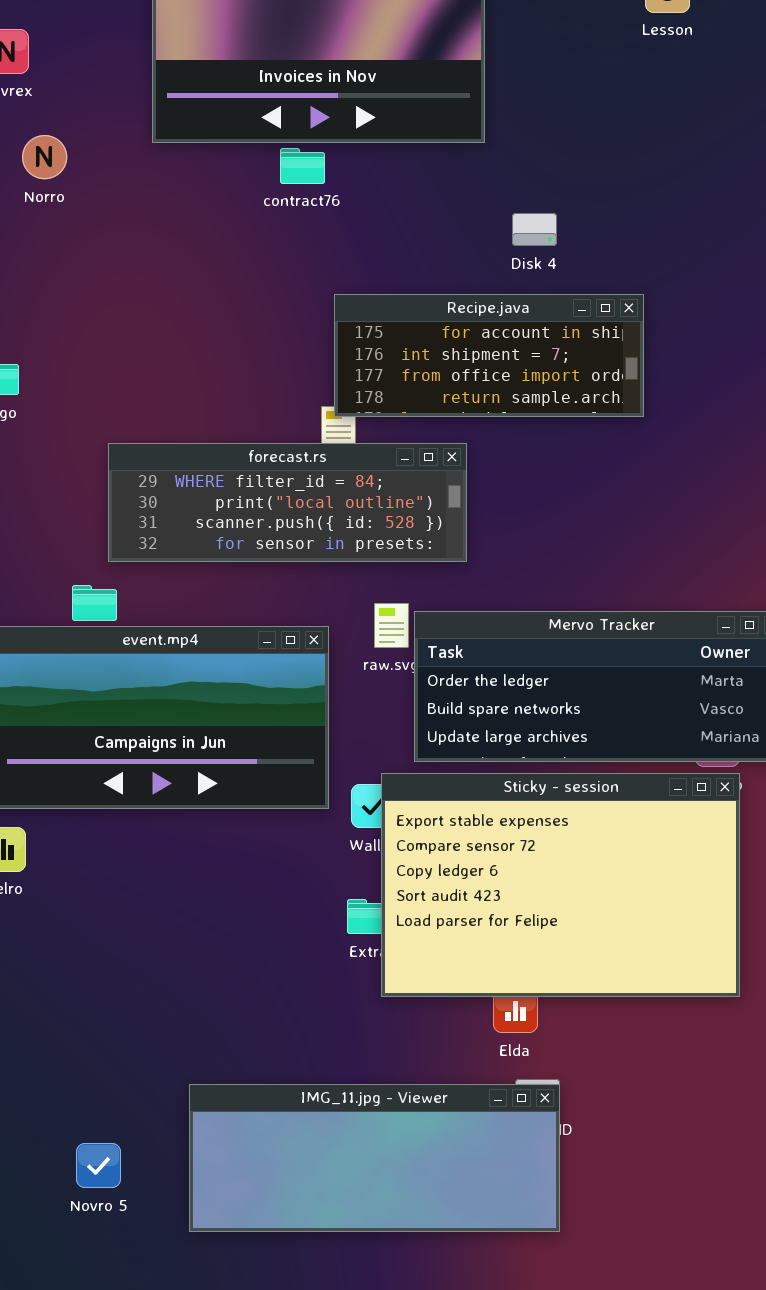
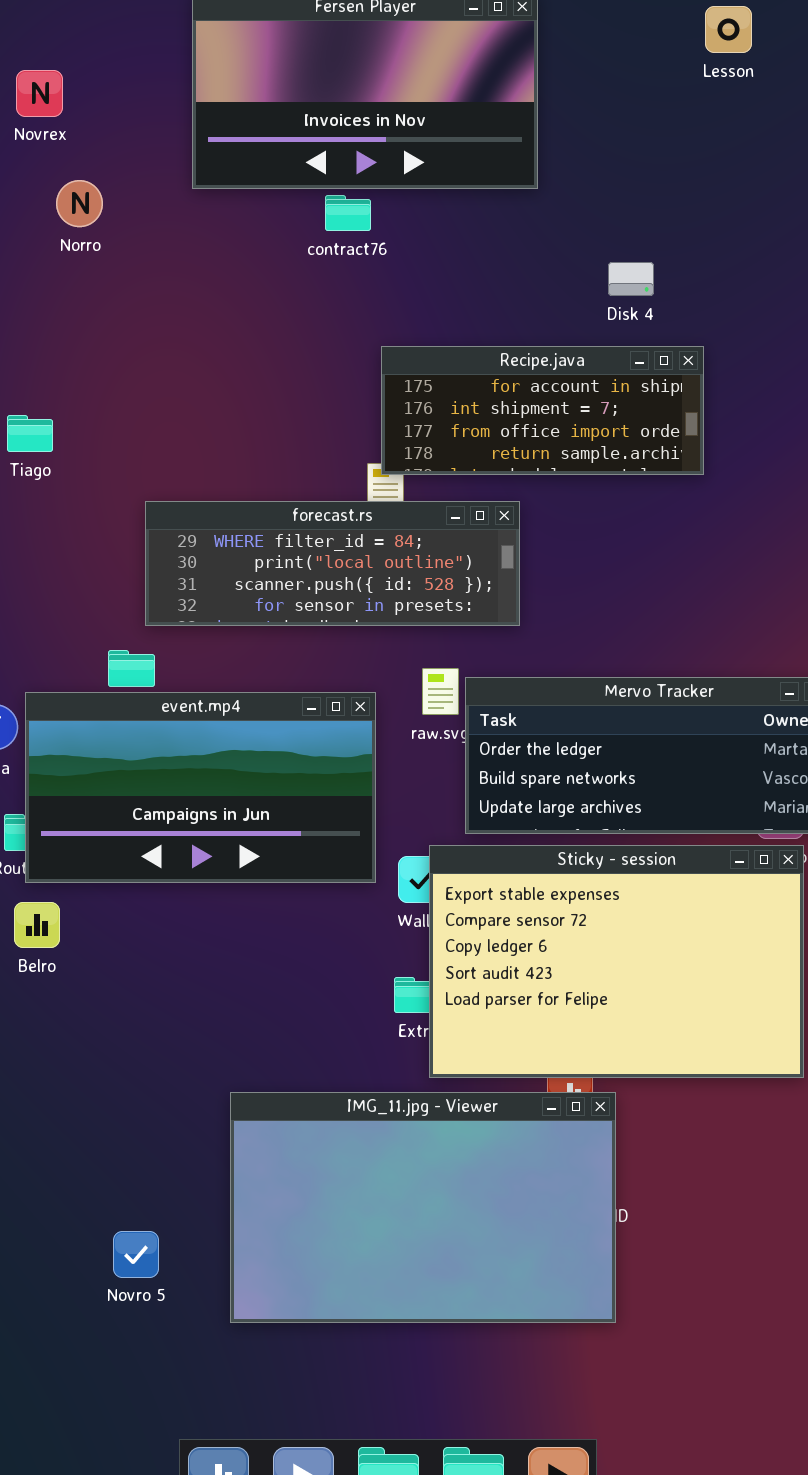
Disk 4: [512,213,557,246] -> [608,262,654,296], moved
IMG_11.jpg - Viewer: [189,1084,560,1232] -> [230,1092,616,1323], resized

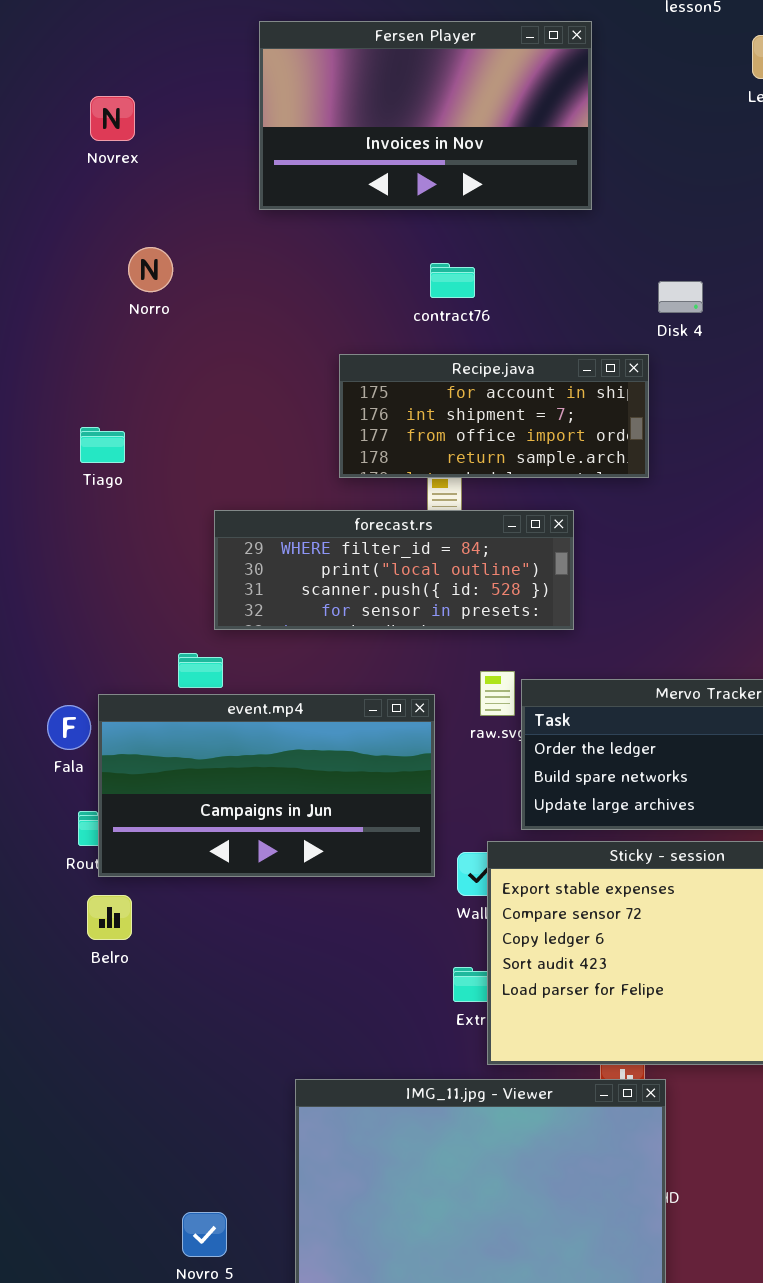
Norro: [56,180,103,227] -> [128,247,173,292], moved
contract76: [325,195,371,231] -> [430,263,475,298], moved
Recipe.java: [381,346,704,475] -> [339,354,649,478], moved

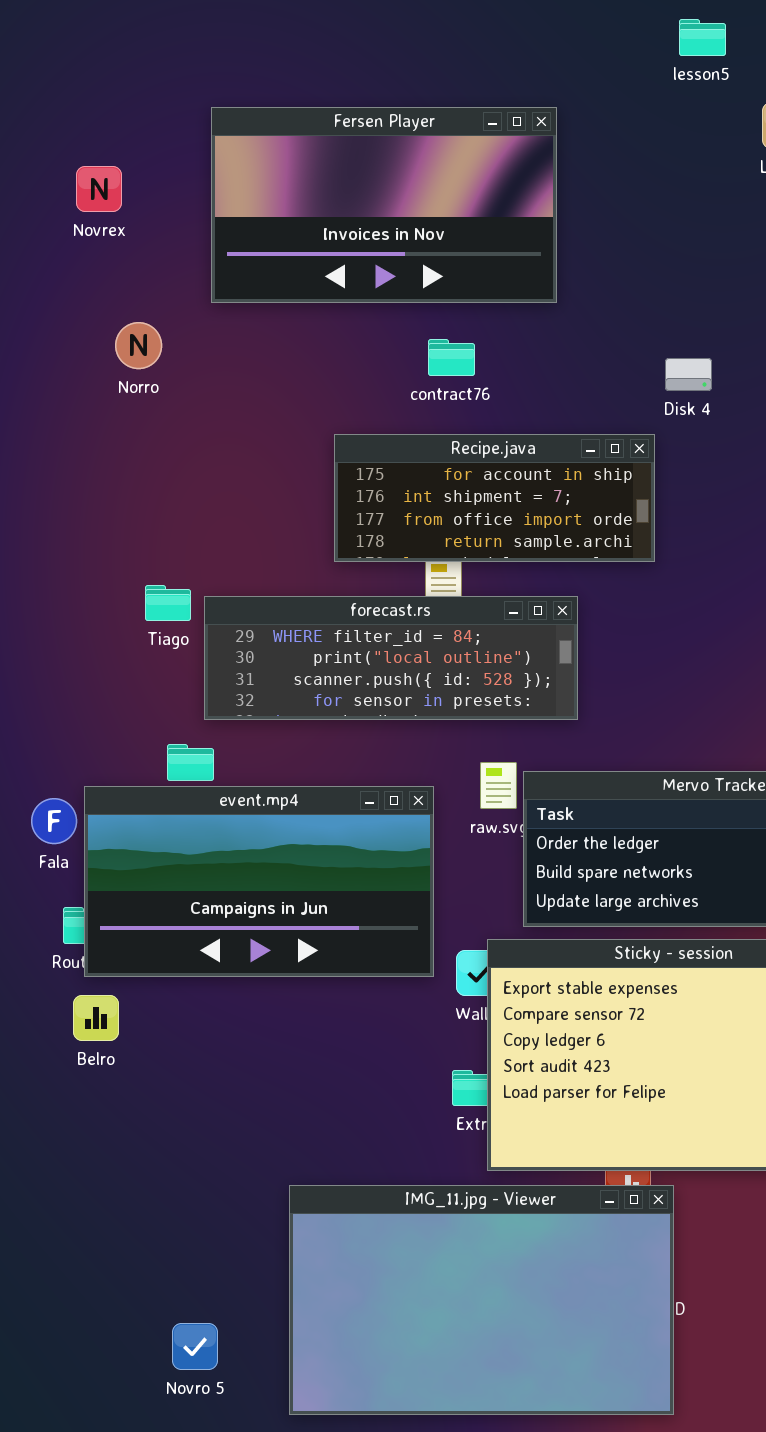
Fersen Player: [259,21,592,210] -> [211,107,557,303], moved
Tiago: [80,427,125,463] -> [145,585,191,621], moved

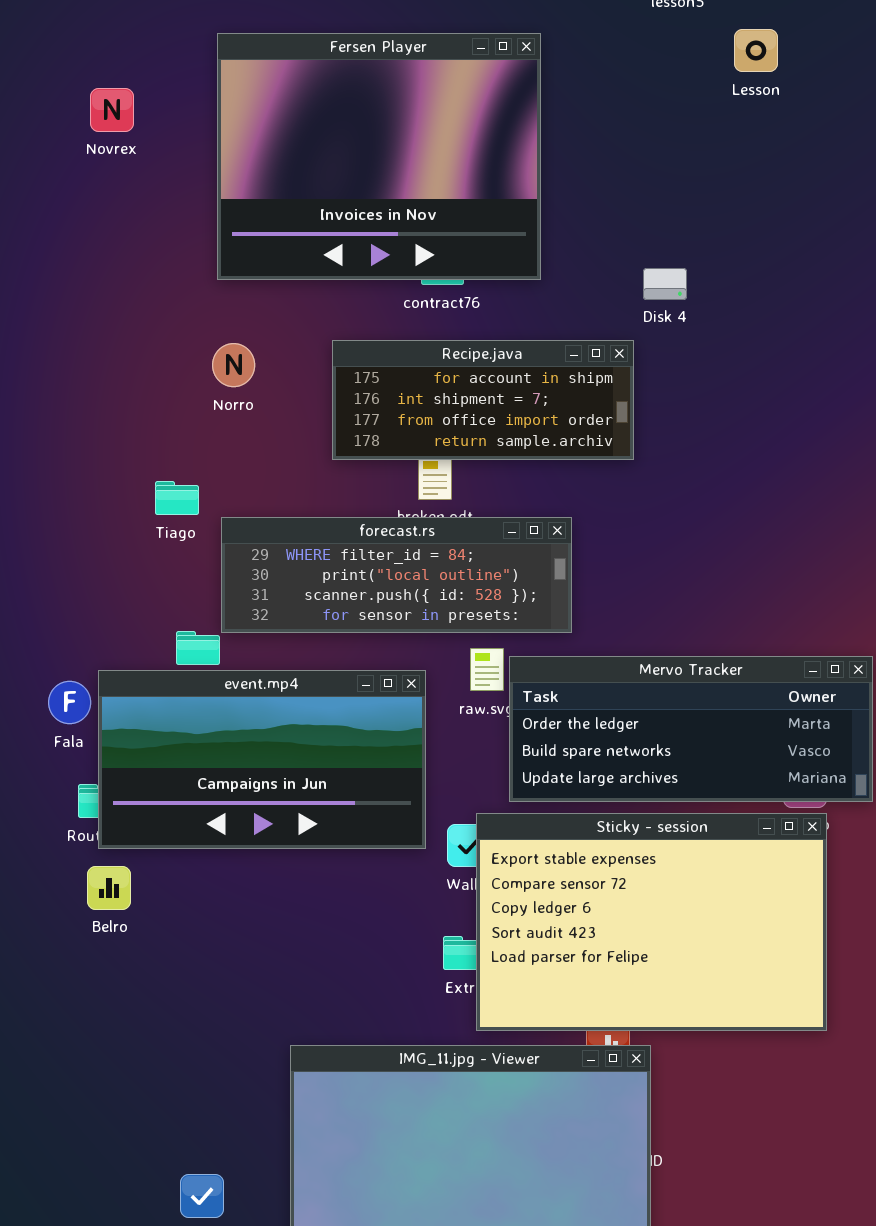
Fersen Player: [211,107,557,303] -> [217,33,541,280], resized
Norro: [115,322,162,369] -> [212,343,255,387], moved
forecast.rs: [204,596,578,720] -> [221,517,572,633], moved

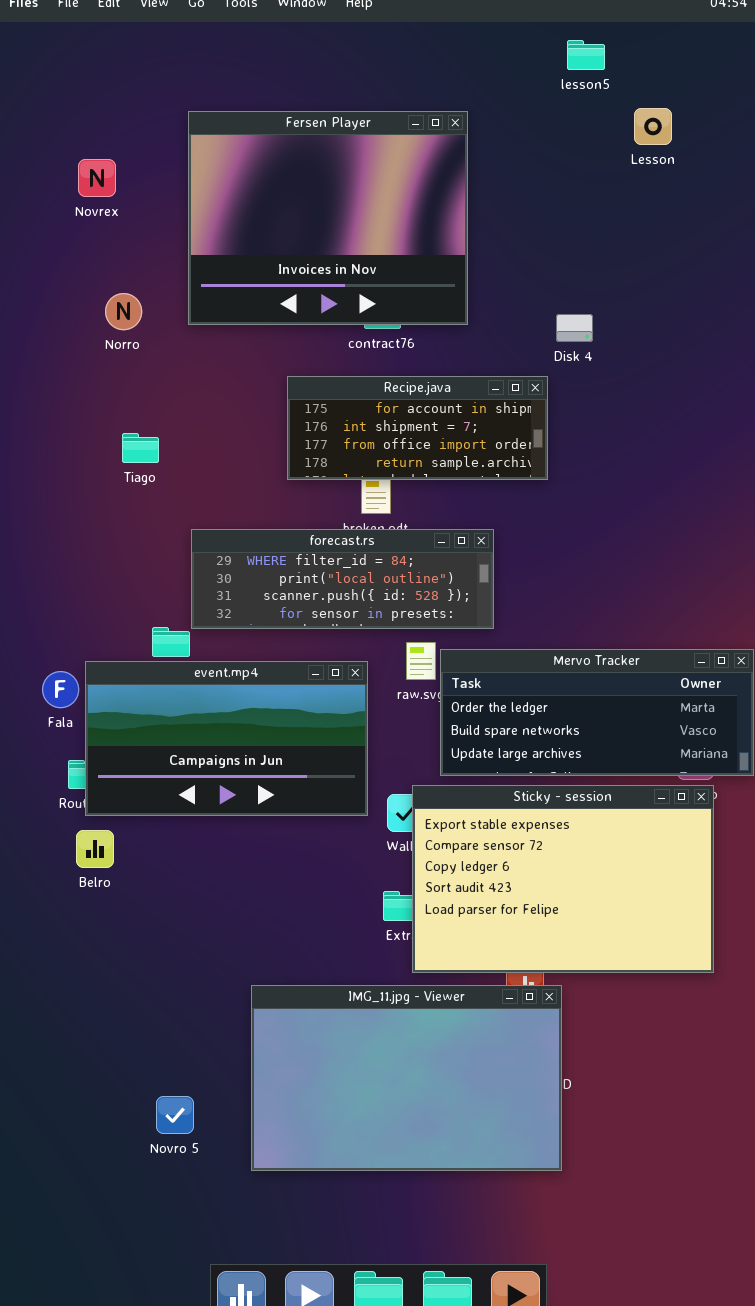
Norro: [212,343,255,387] -> [105,293,142,330], moved
Tiago: [155,481,199,515] -> [122,433,159,463], moved

